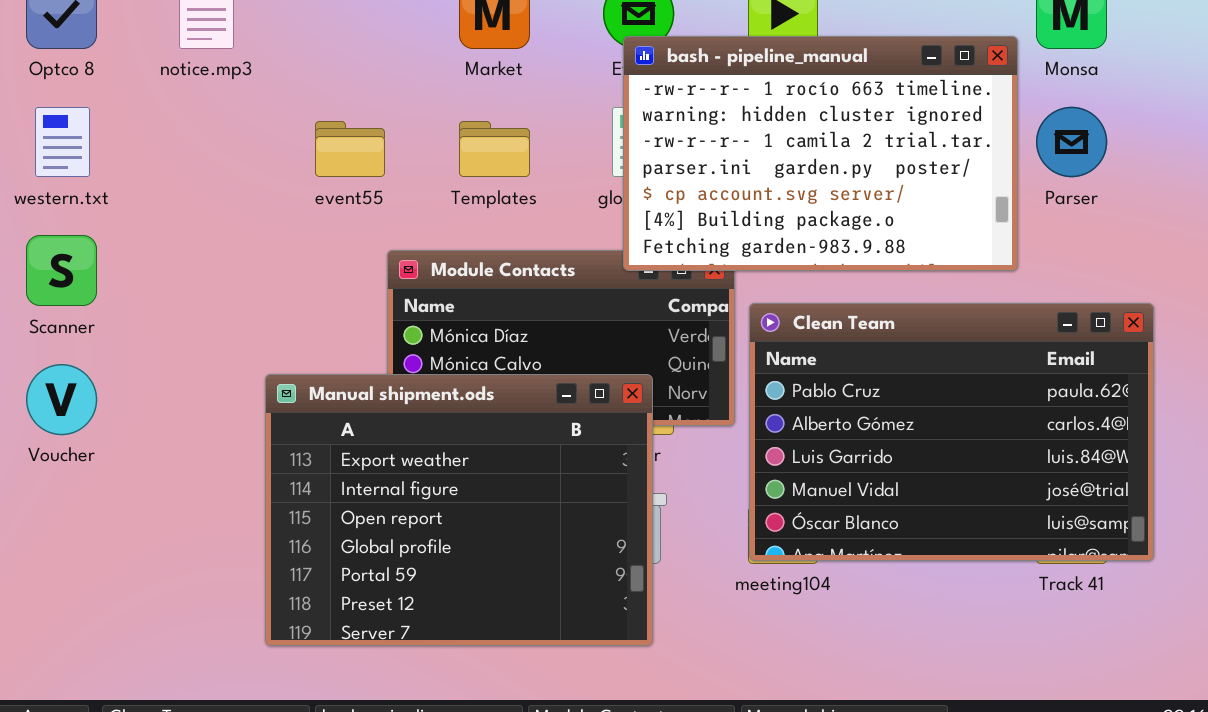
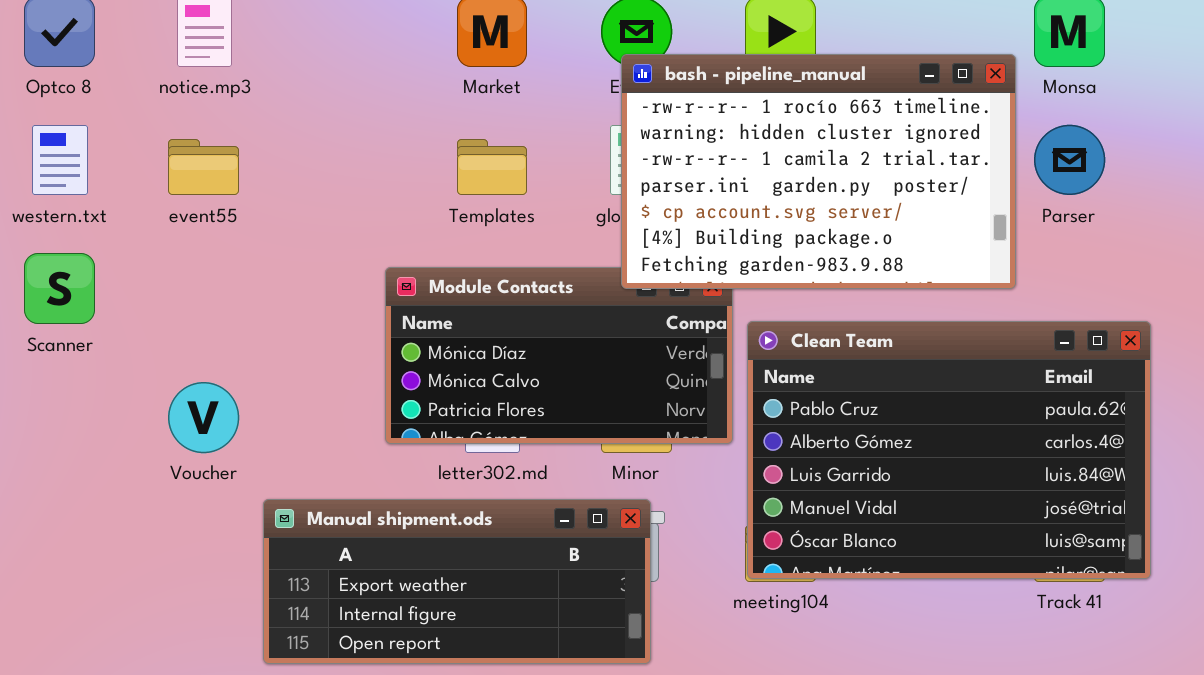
event55: [315,121,385,177] -> [168,139,239,195], moved
Voucher: [26,364,97,435] -> [168,382,239,453], moved
Manual shipment.ods: [265,374,653,646] -> [263,499,651,664], resized

